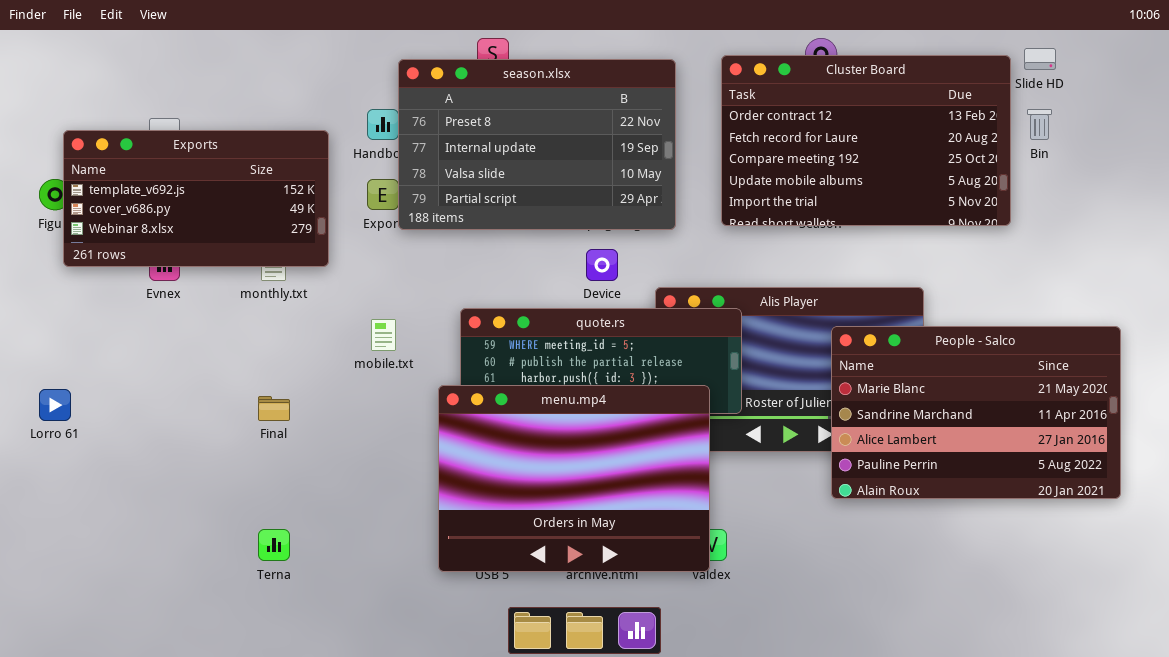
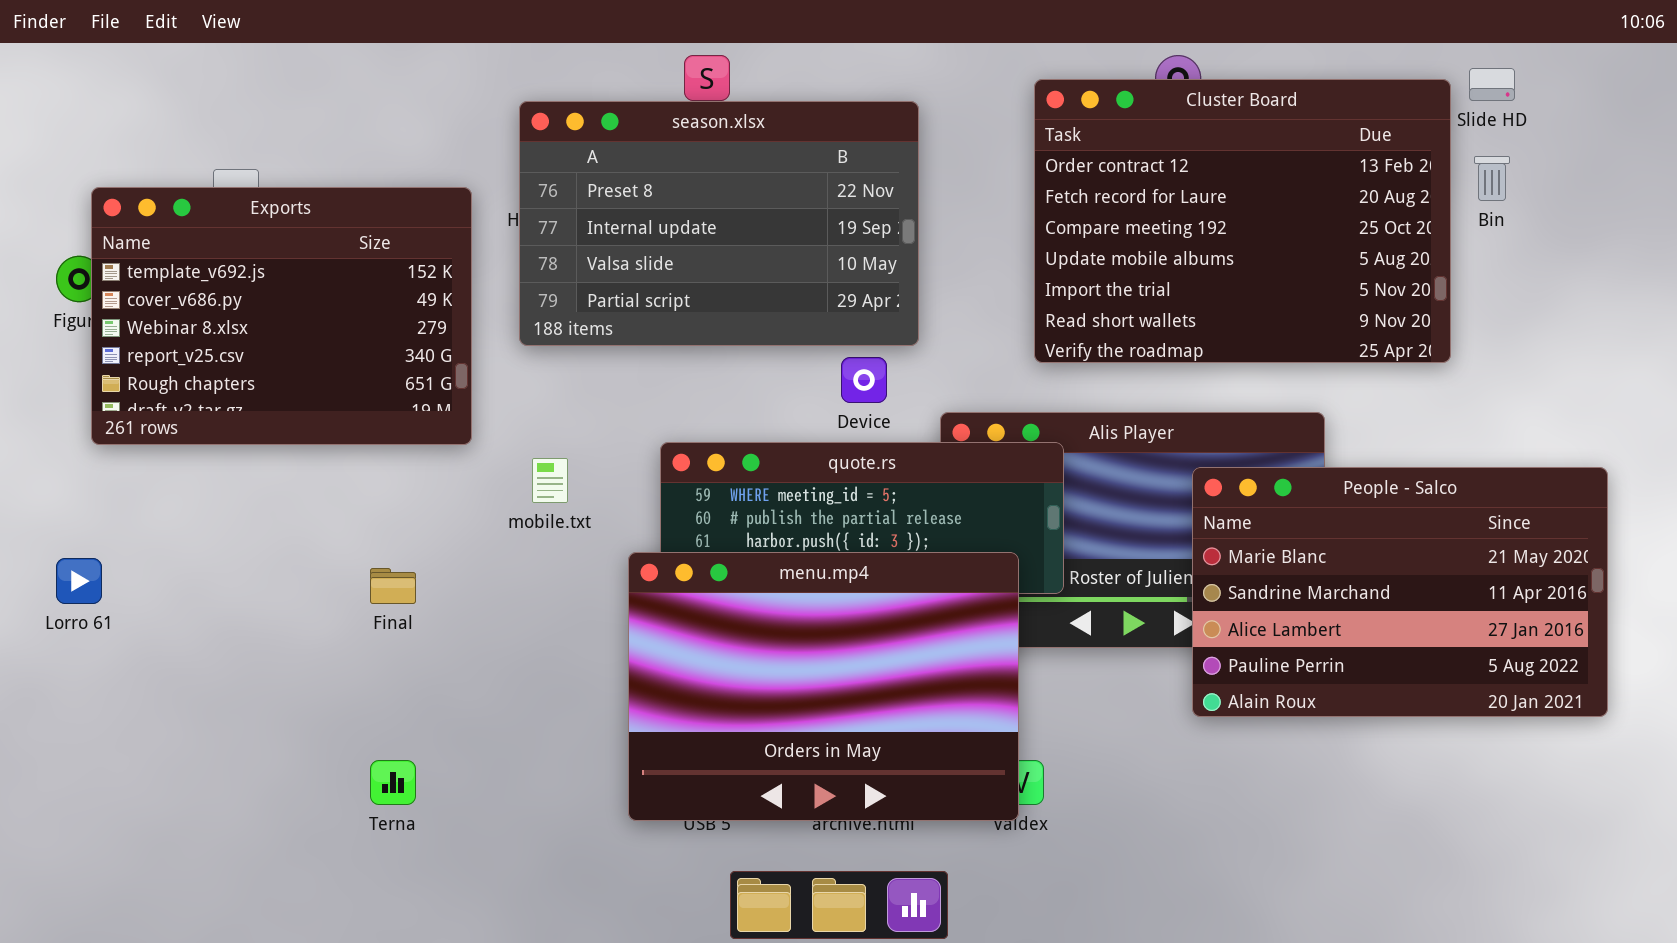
Cluster Board: [721,55,1011,226] -> [1034,79,1451,363], resized
season.xlsx: [398,59,676,230] -> [519,101,919,346], moved
Exports: [63,130,329,267] -> [91,187,472,445], resized

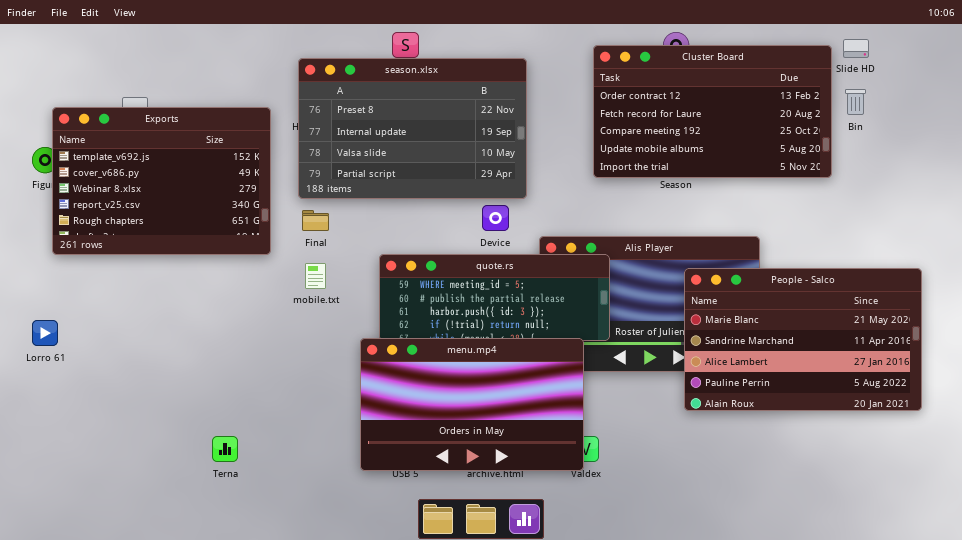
Cluster Board: [1034,79,1451,363] -> [593,45,832,178], resized
menu.mp4: [628,552,1019,821] -> [360,338,584,471], resized
Final: [370,568,416,604] -> [302,210,329,231], moved

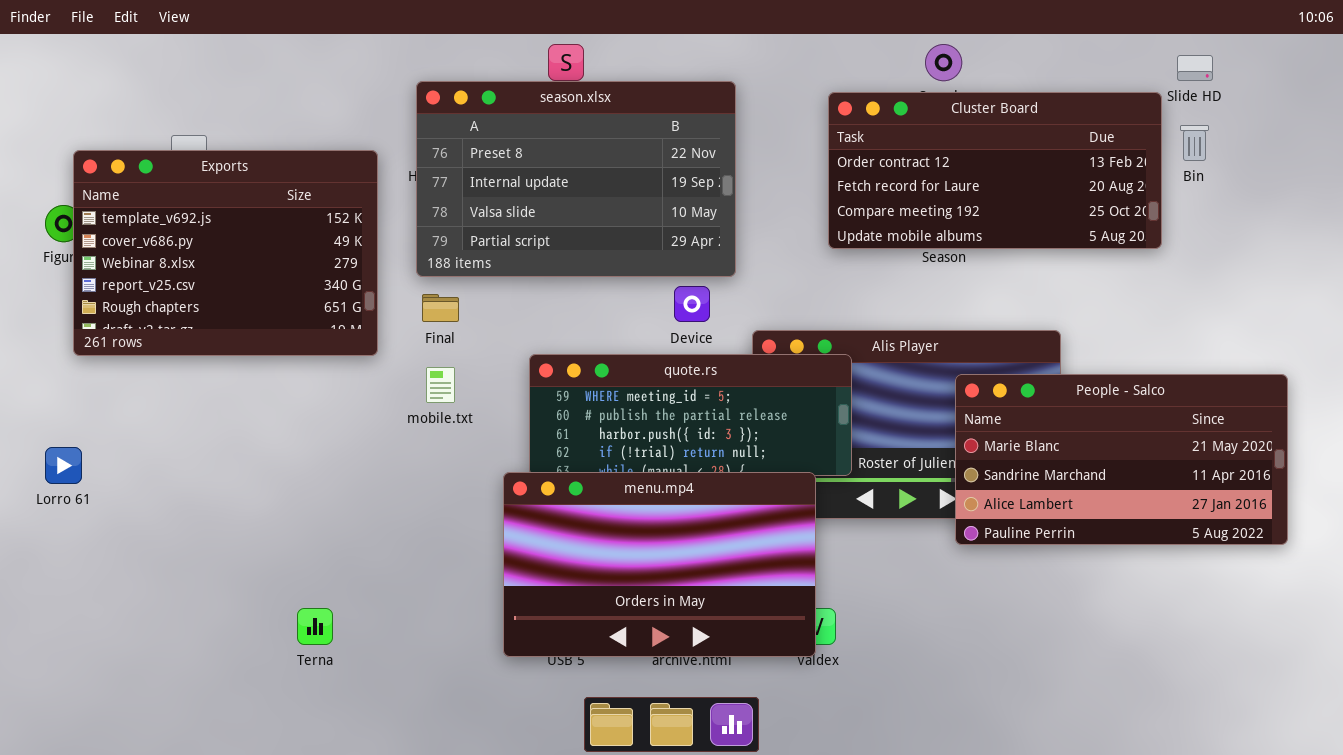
Cluster Board: [593,45,832,178] -> [828,92,1162,249], resized
People - Salco: [684,268,922,411] -> [955,374,1288,545], resized

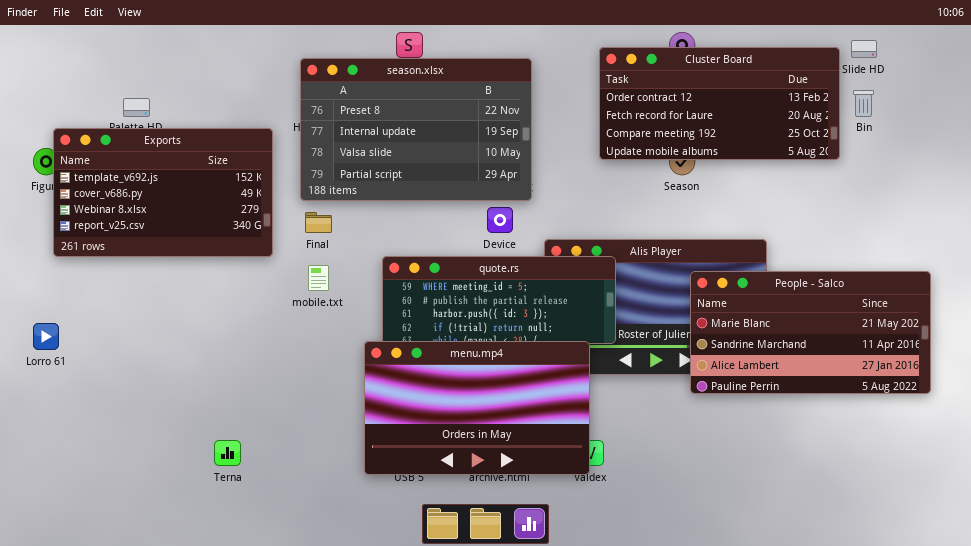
Cluster Board: [828,92,1162,249] -> [599,47,840,160], moved
Exports: [73,150,378,356] -> [53,128,273,257], resized

